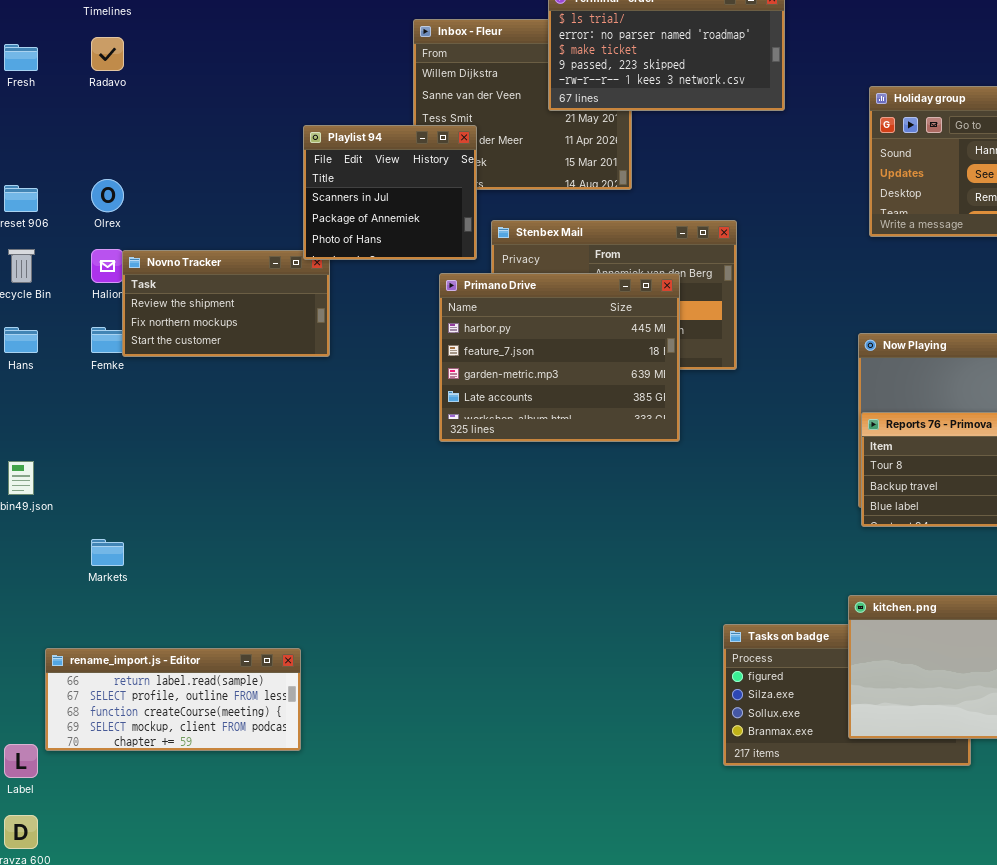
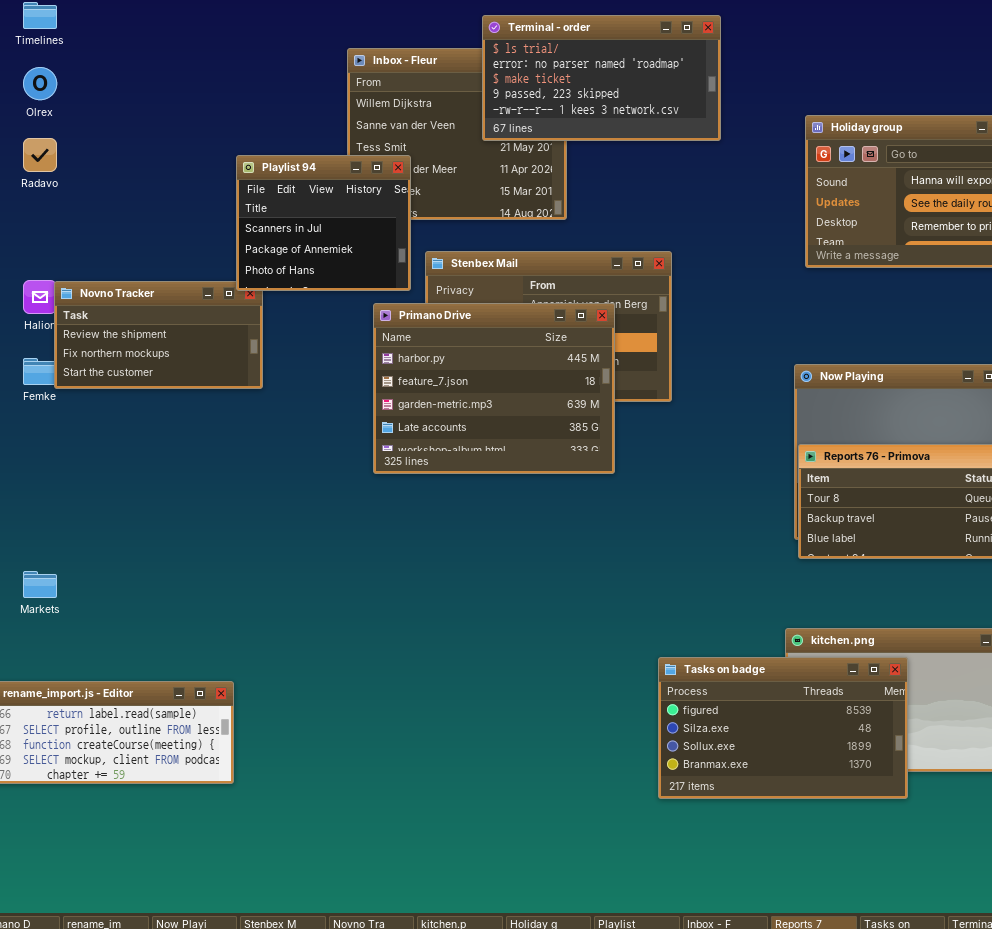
Radavo: [91,37,124,71] -> [23,138,57,172], moved
Olrex: [91,179,124,212] -> [23,67,57,100], moved
Tasks on badge: [723,624,971,766] -> [658,657,908,799], raised

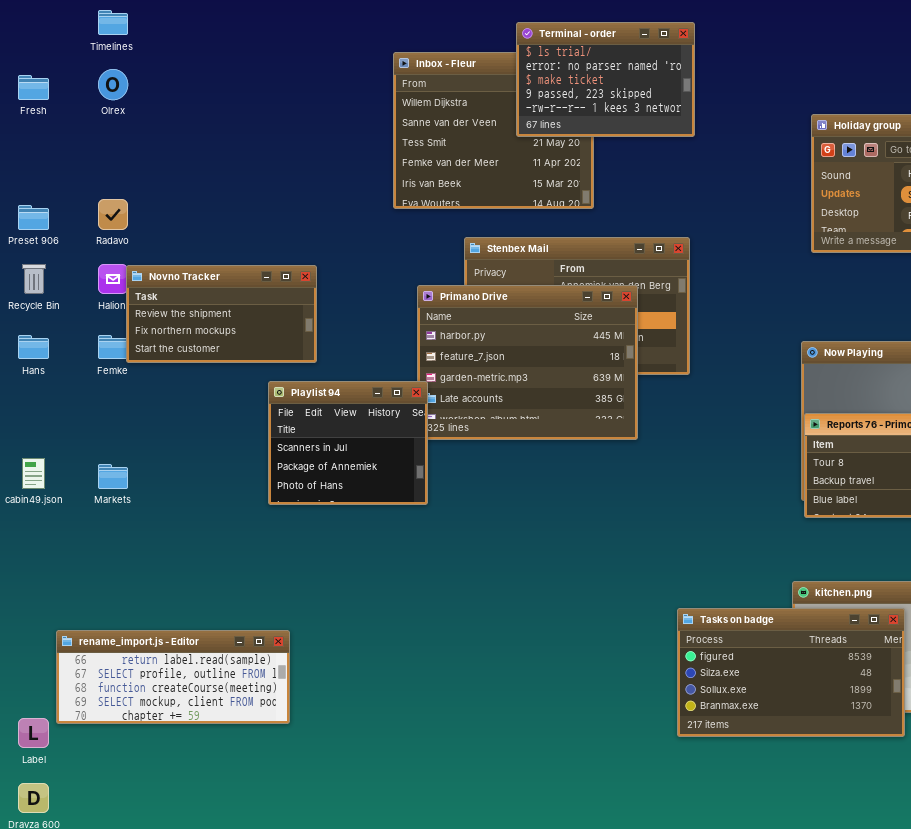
Terminal - order: [482,15,721,141] -> [516,22,695,137], resized
Radavo: [23,138,57,172] -> [98,199,128,230], moved
Playlist 94: [236,155,411,291] -> [268,381,428,505], moved
Markets: [23,571,57,598] -> [98,464,128,489], moved

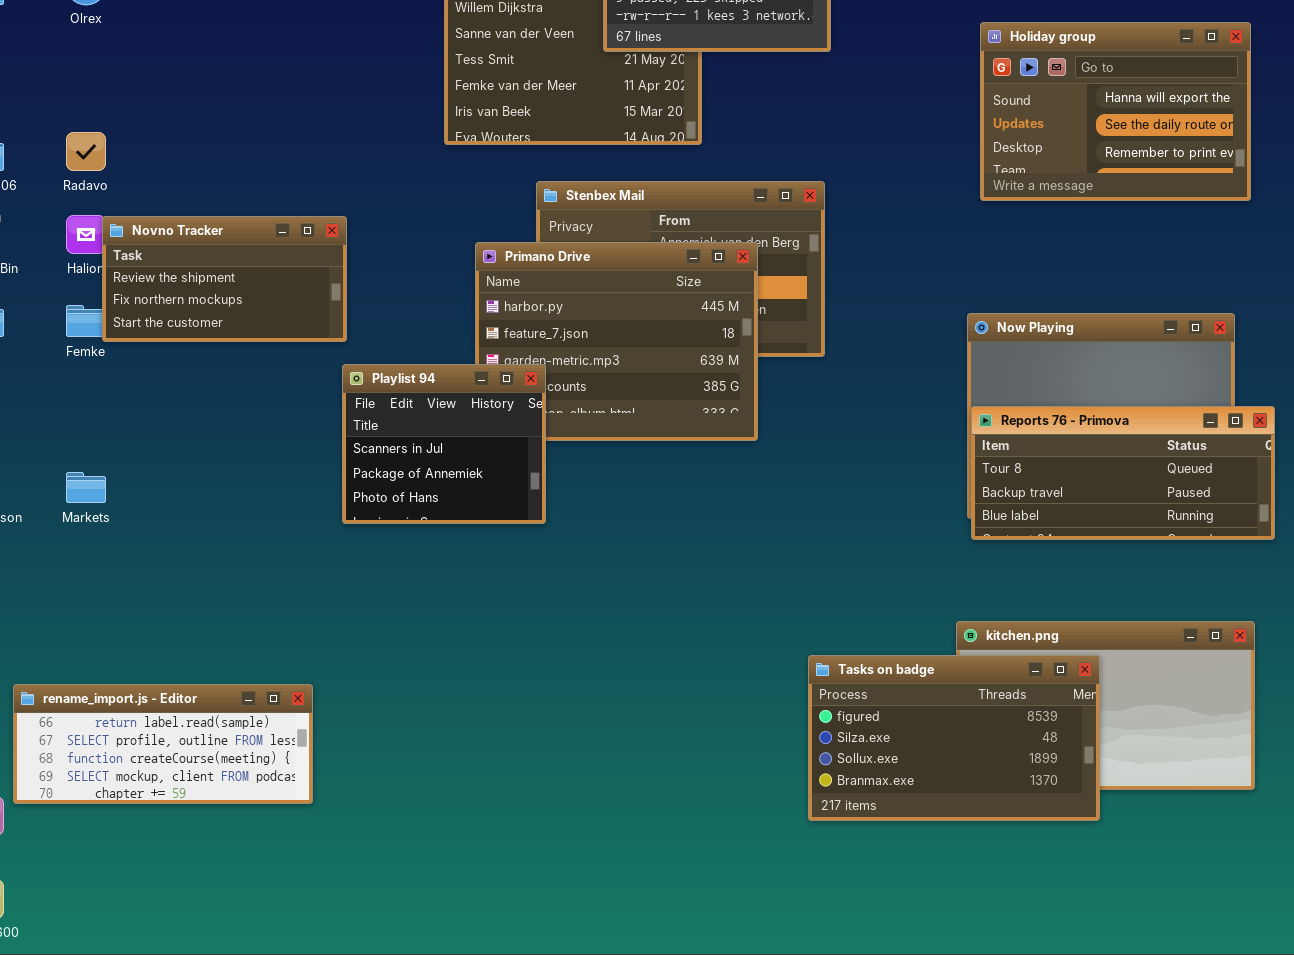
Playlist 94: [268,381,428,505] -> [342,364,546,524], moved

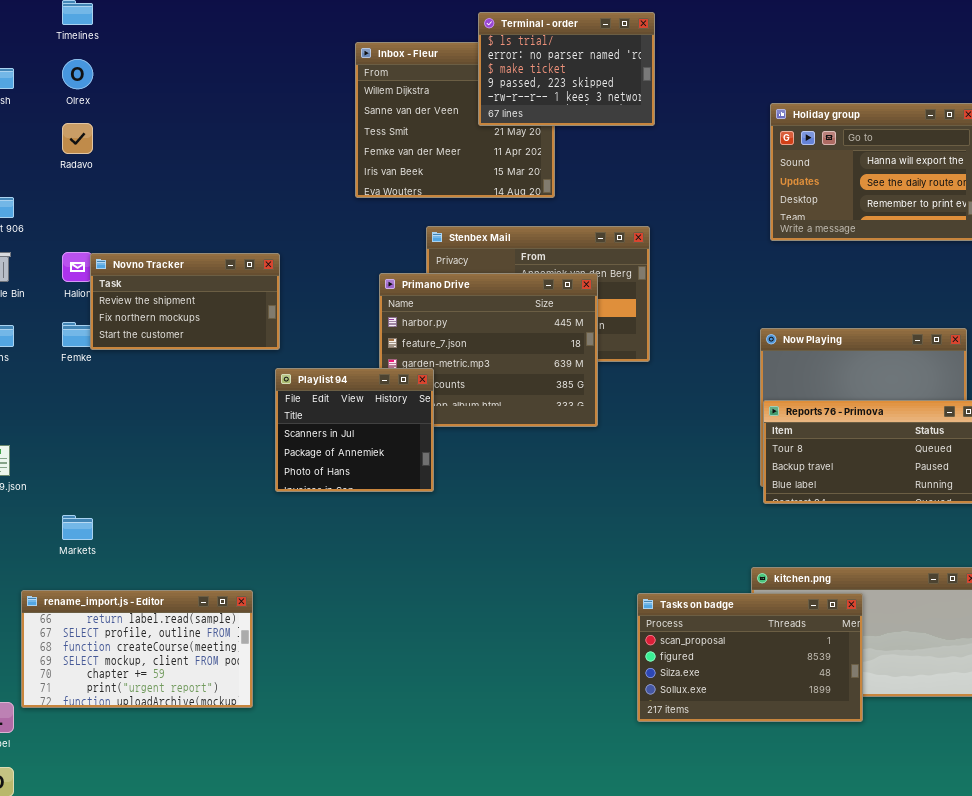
Radavo: [66,132,106,171] -> [62,123,93,154], moved
Markets: [66,472,106,503] -> [62,515,93,540], moved
Tasks on badge: [808,655,1100,821] -> [637,593,863,722], scrolled up 1 row
rename_import.js - Editor: [13,684,313,804] -> [21,590,253,708], resized

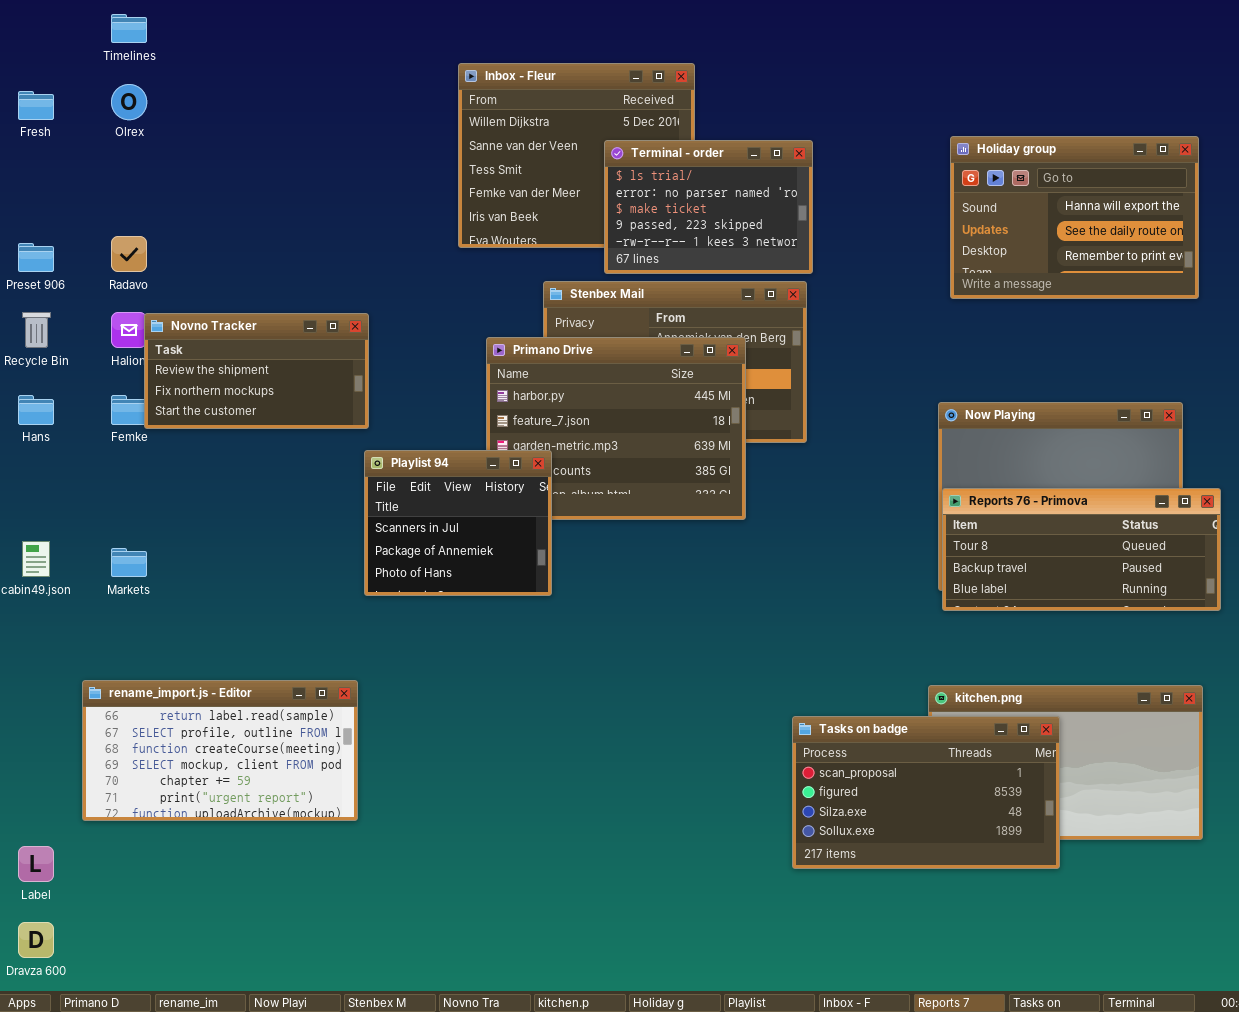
Terminal - order: [478,12,655,126] -> [604,140,813,274], moved
Radavo: [62,123,93,154] -> [111,236,147,272], moved
Markets: [62,515,93,540] -> [111,548,147,577], moved
rename_import.js - Editor: [21,590,253,708] -> [82,680,358,821], moved

